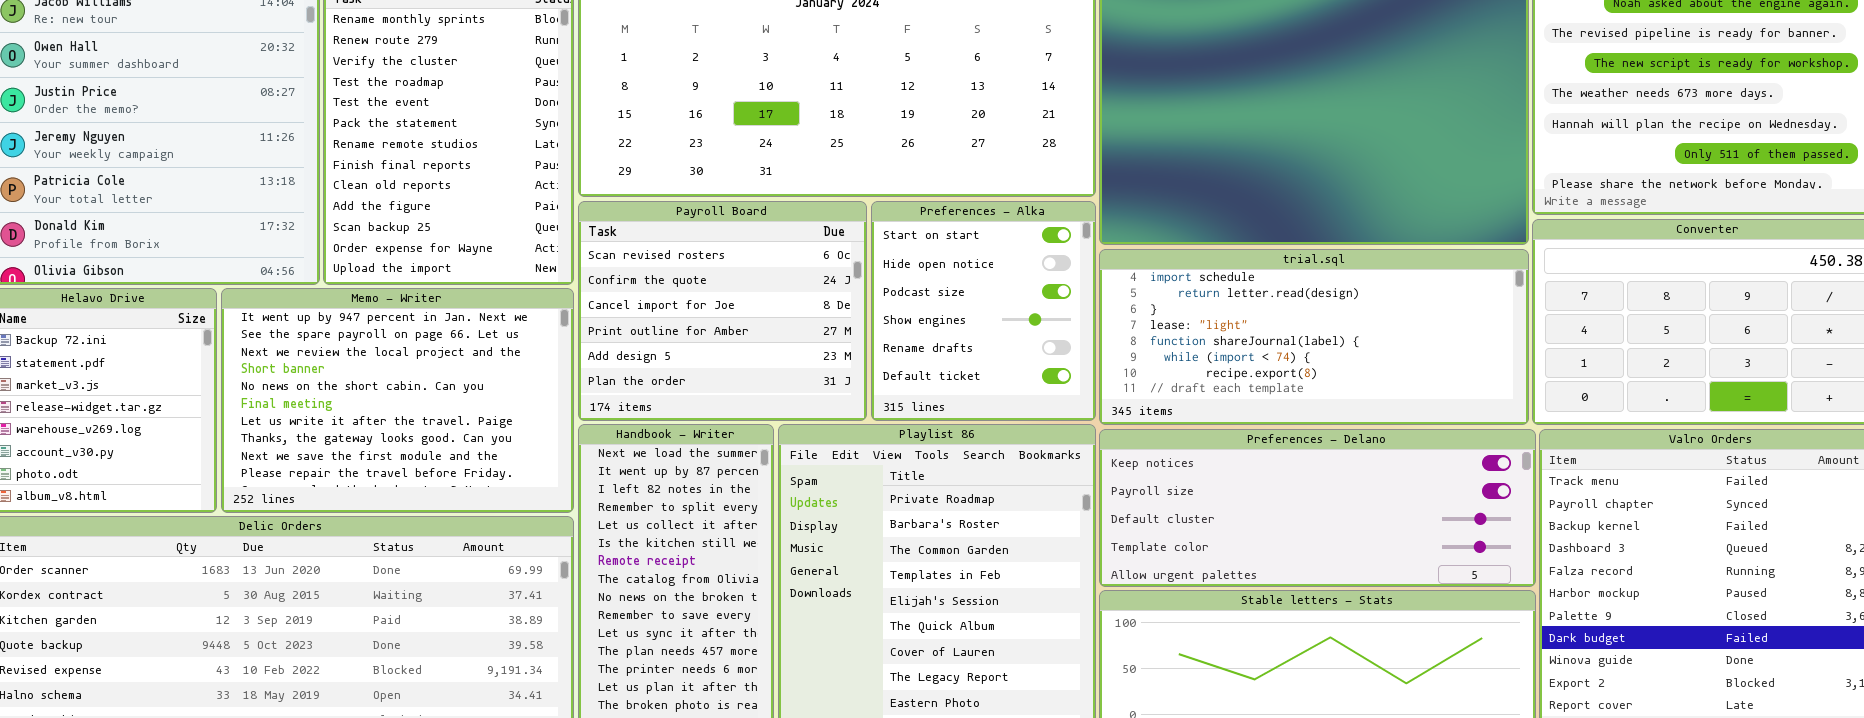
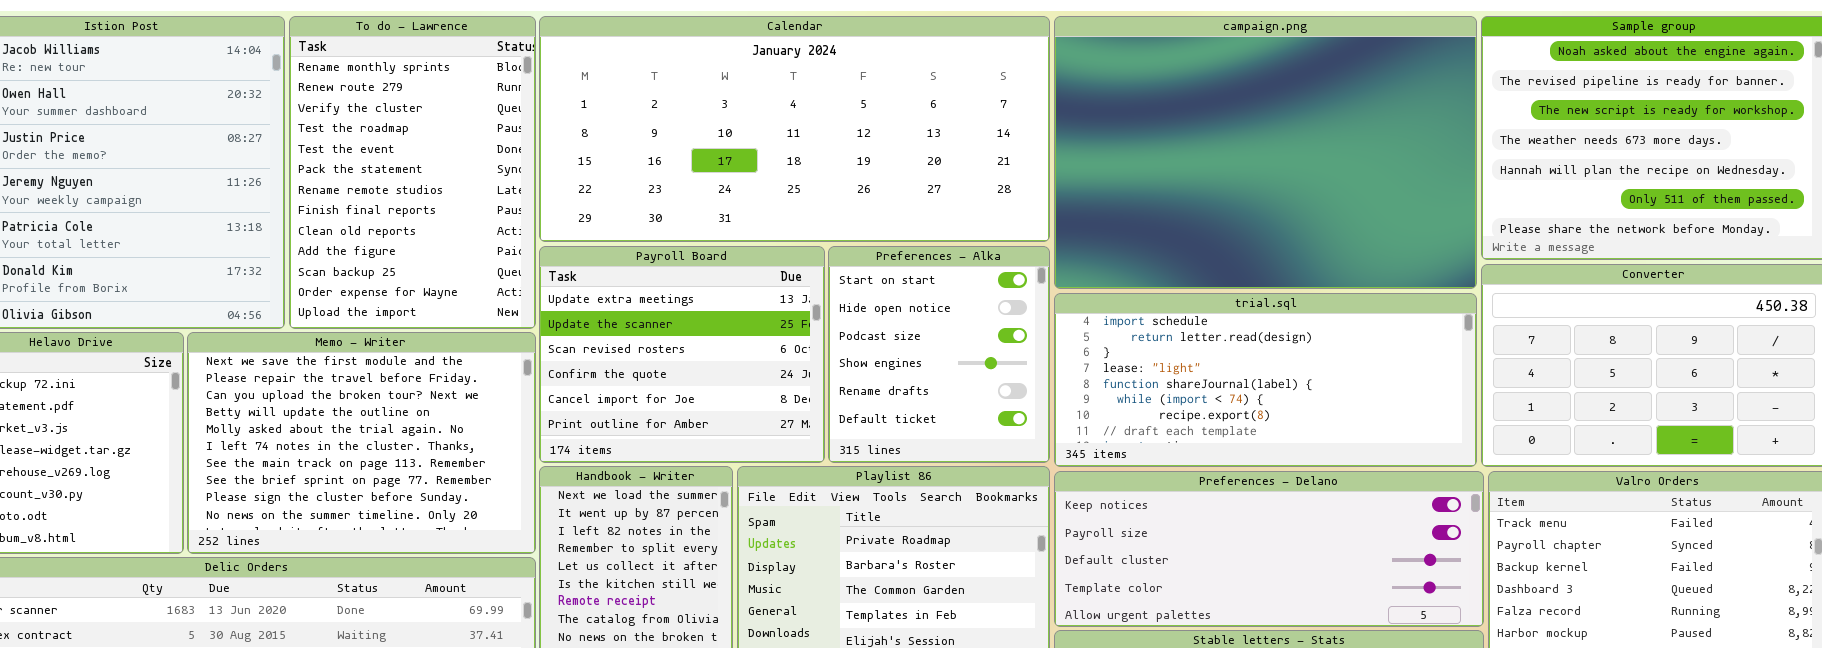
Payroll Board: [578,201,867,421] -> [539,246,825,463], scrolled up 2 rows
Memo - Writer: [221,288,574,513] -> [187,332,536,554], scrolled down 8 rows

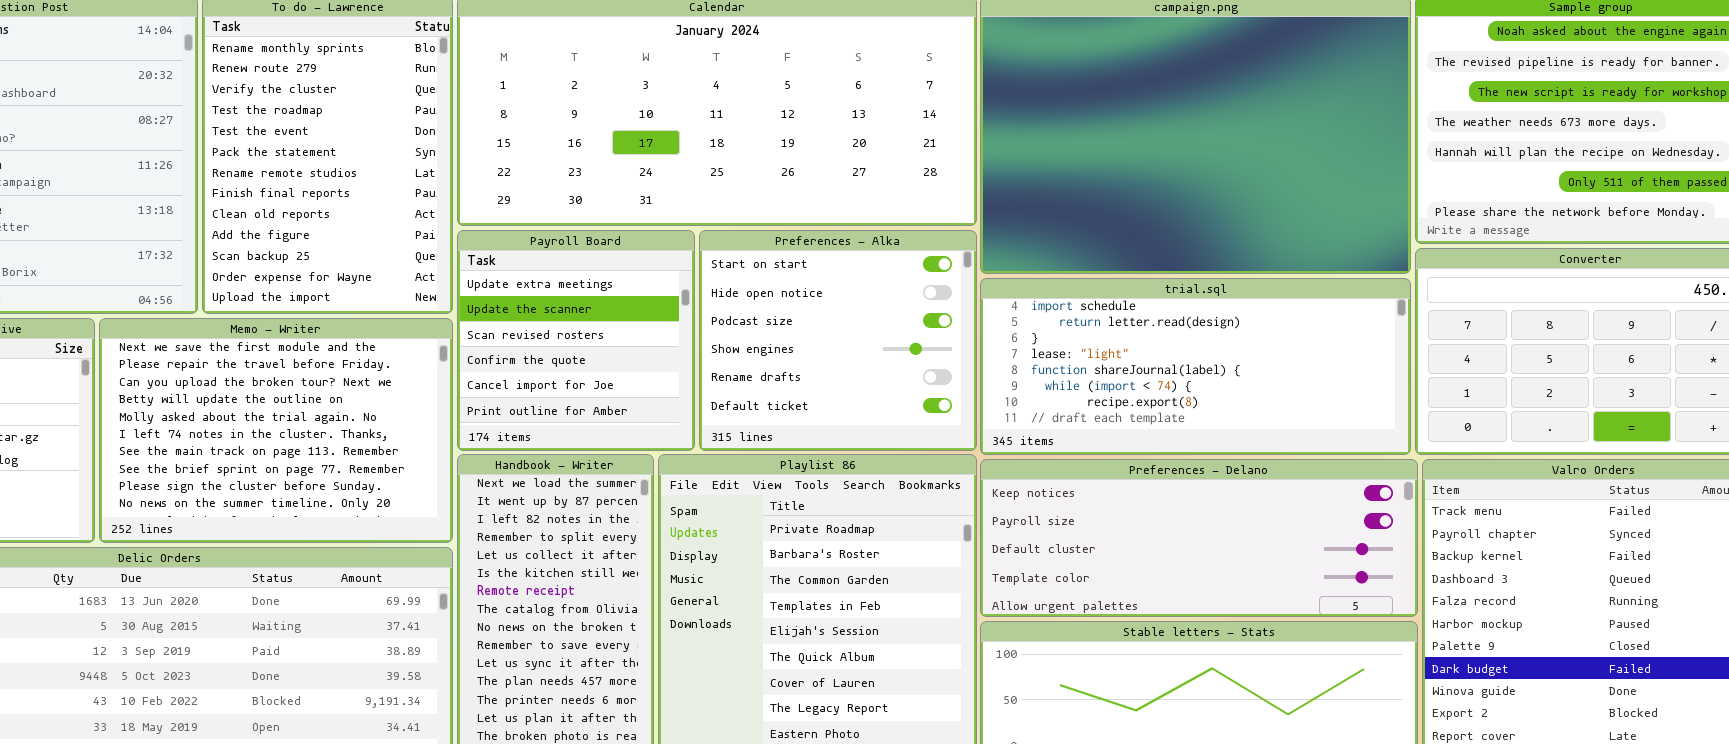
Payroll Board: [539,246,825,463] -> [457,230,695,451], resized
Preferences - Alka: [828,246,1050,463] -> [699,230,977,451], resized

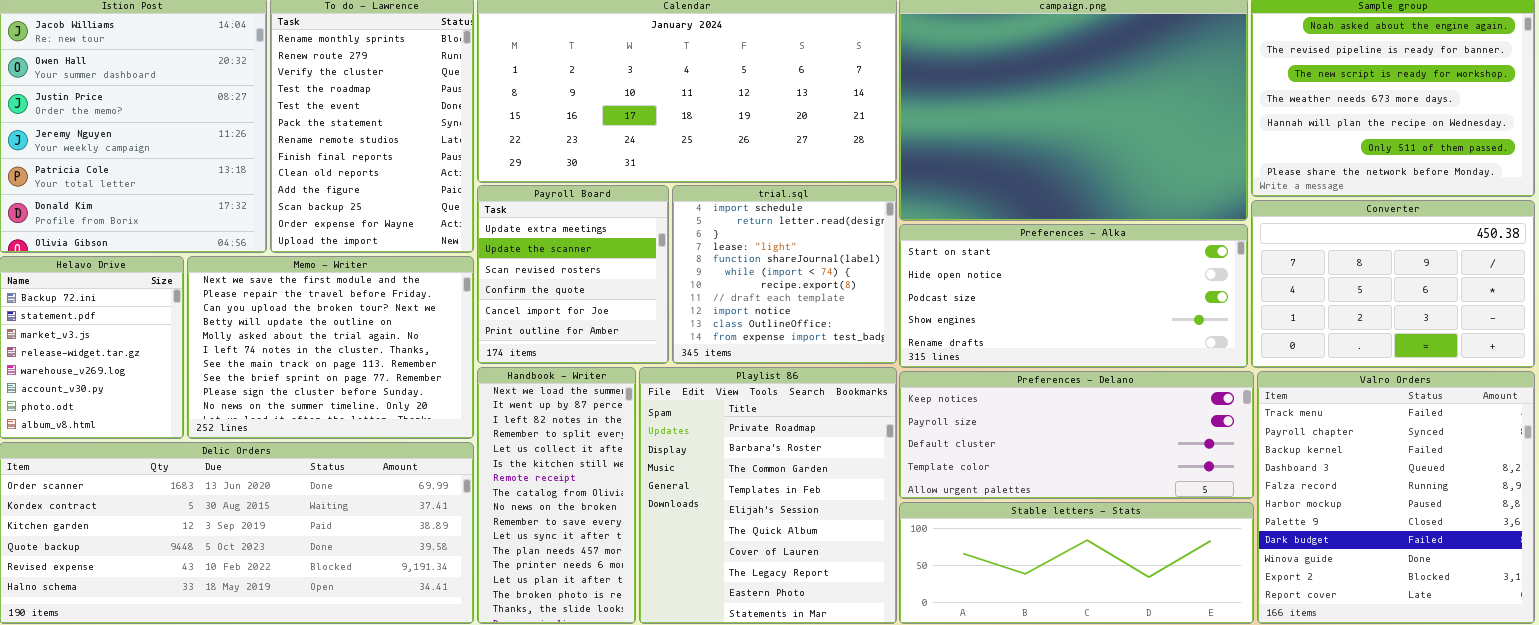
Preferences - Alka: [699,230,977,451] -> [899,224,1248,368], moved, resized
trial.sql: [980,278,1411,455] -> [672,185,897,364], moved, resized

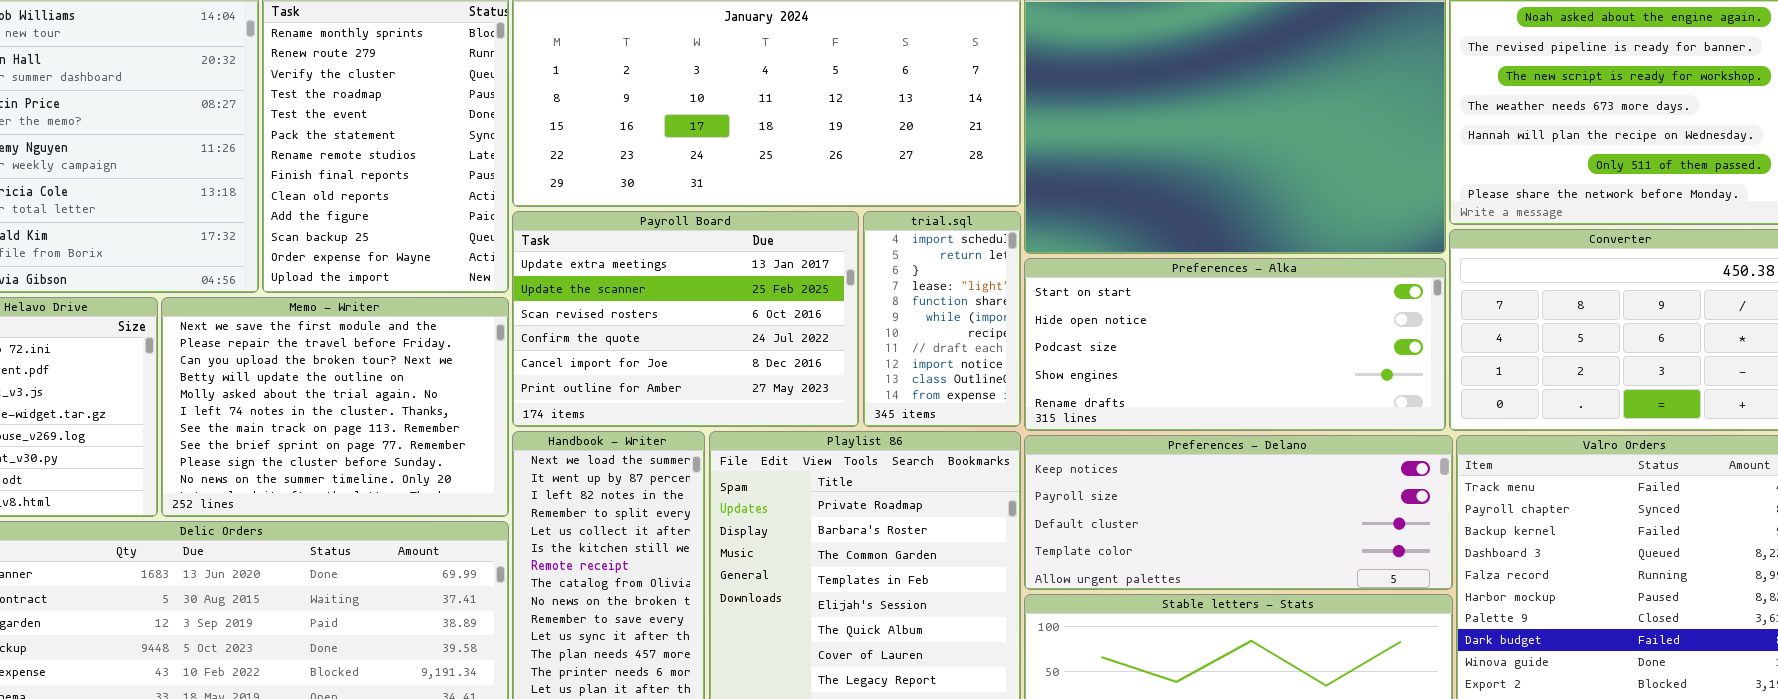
Payroll Board: [477,185,669,364] -> [512,211,859,427], resized
trial.sql: [672,185,897,364] -> [863,211,1021,427], resized

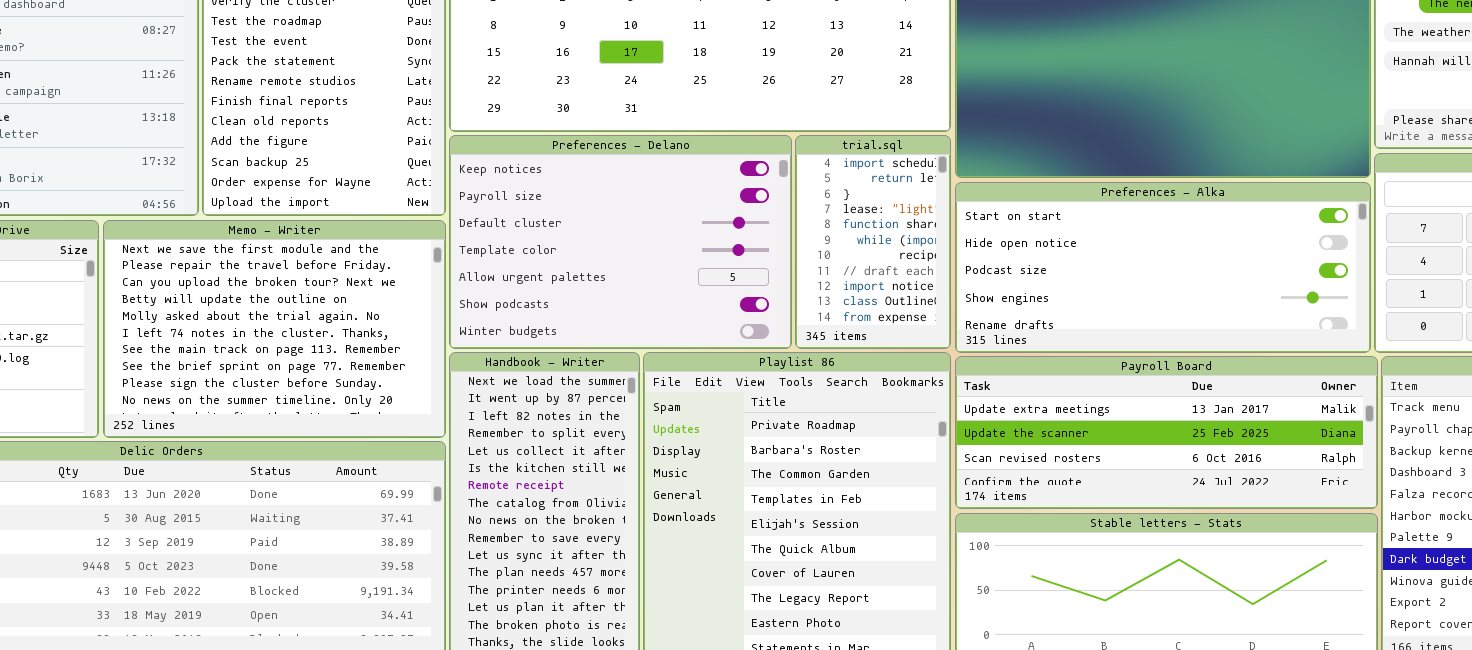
Payroll Board: [512,211,859,427] -> [955,356,1378,509], moved, resized
Preferences - Delano: [1024,435,1453,590] -> [449,135,792,349], moved, resized

